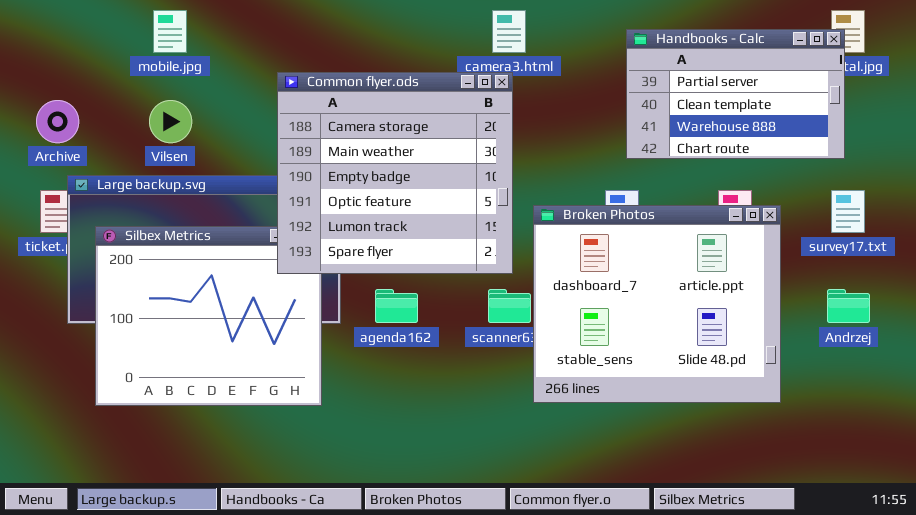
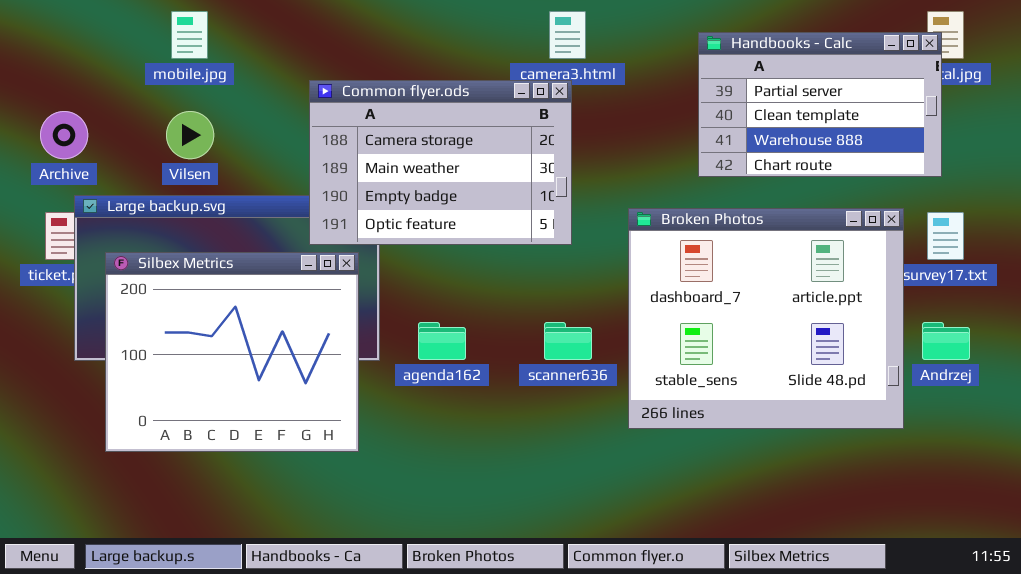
Common flyer.ods: [277,72,513,274] -> [309,80,572,245], resized
Broken Photos: [533,205,781,403] -> [628,208,904,429], moved

